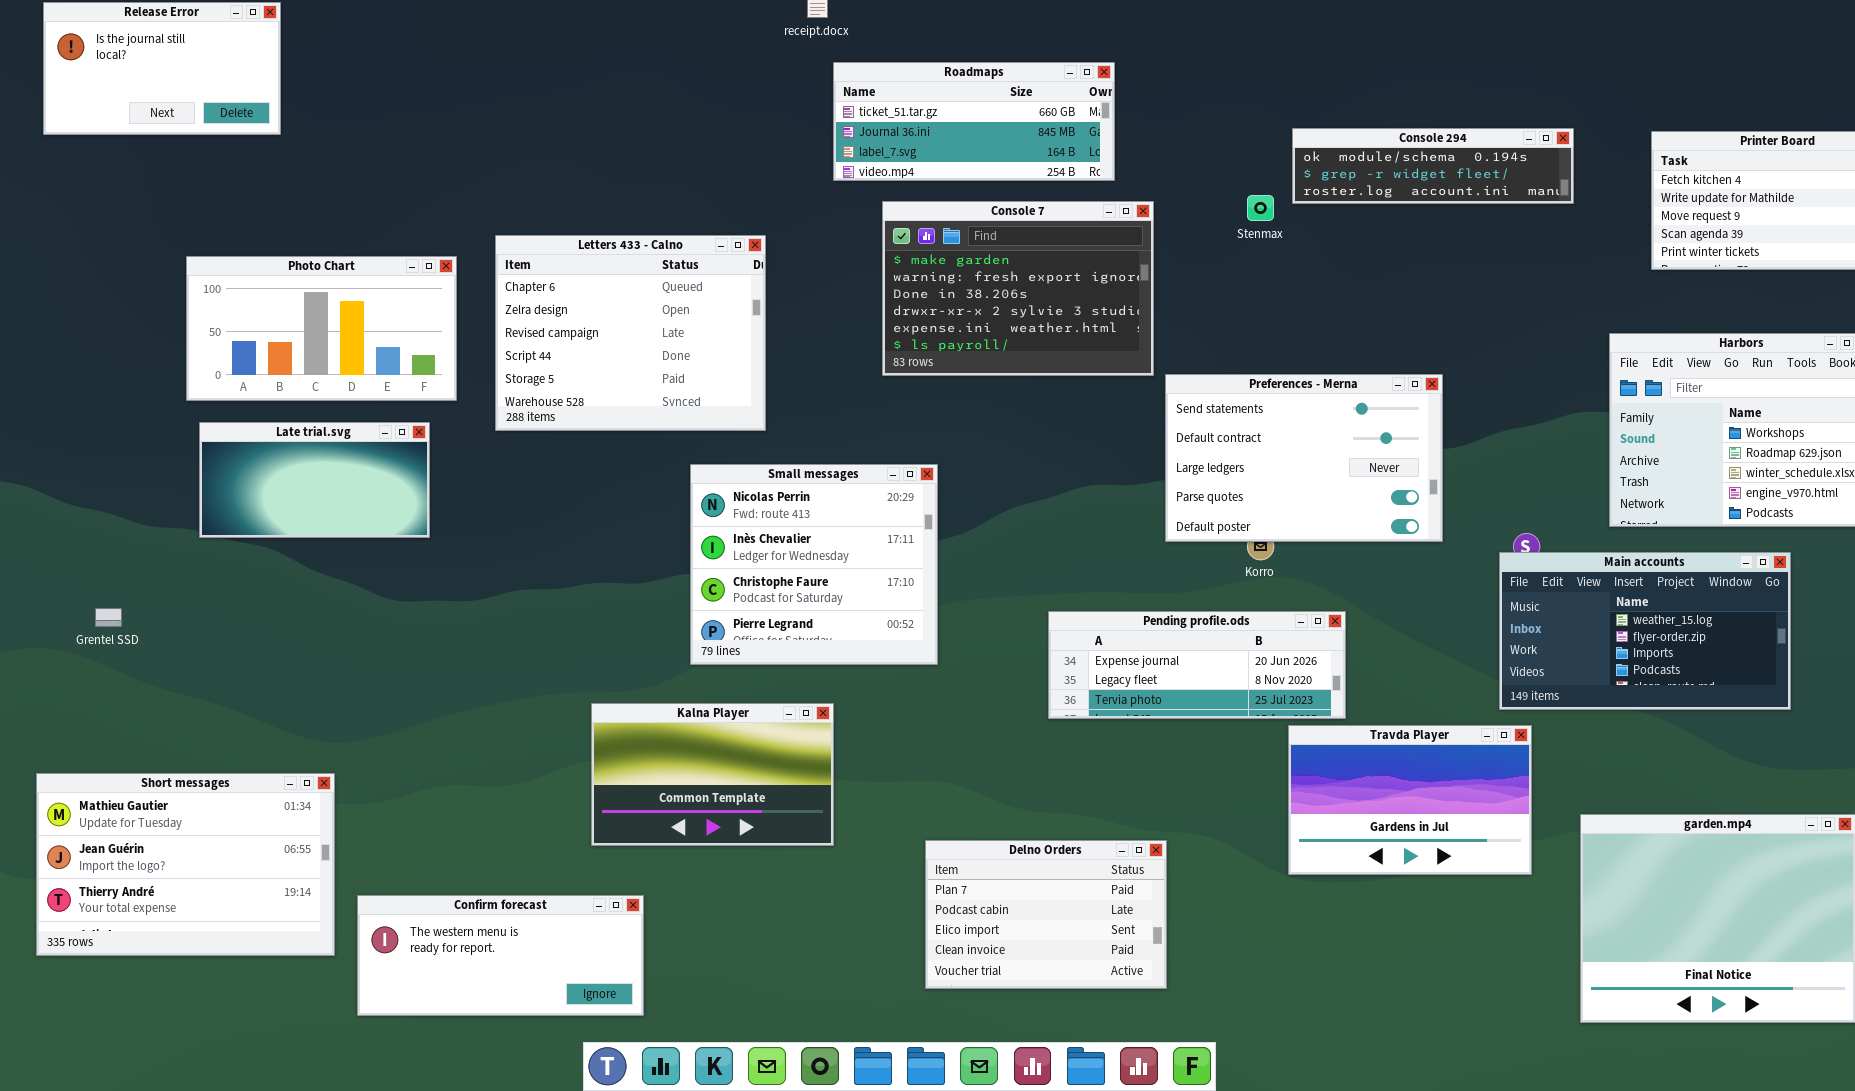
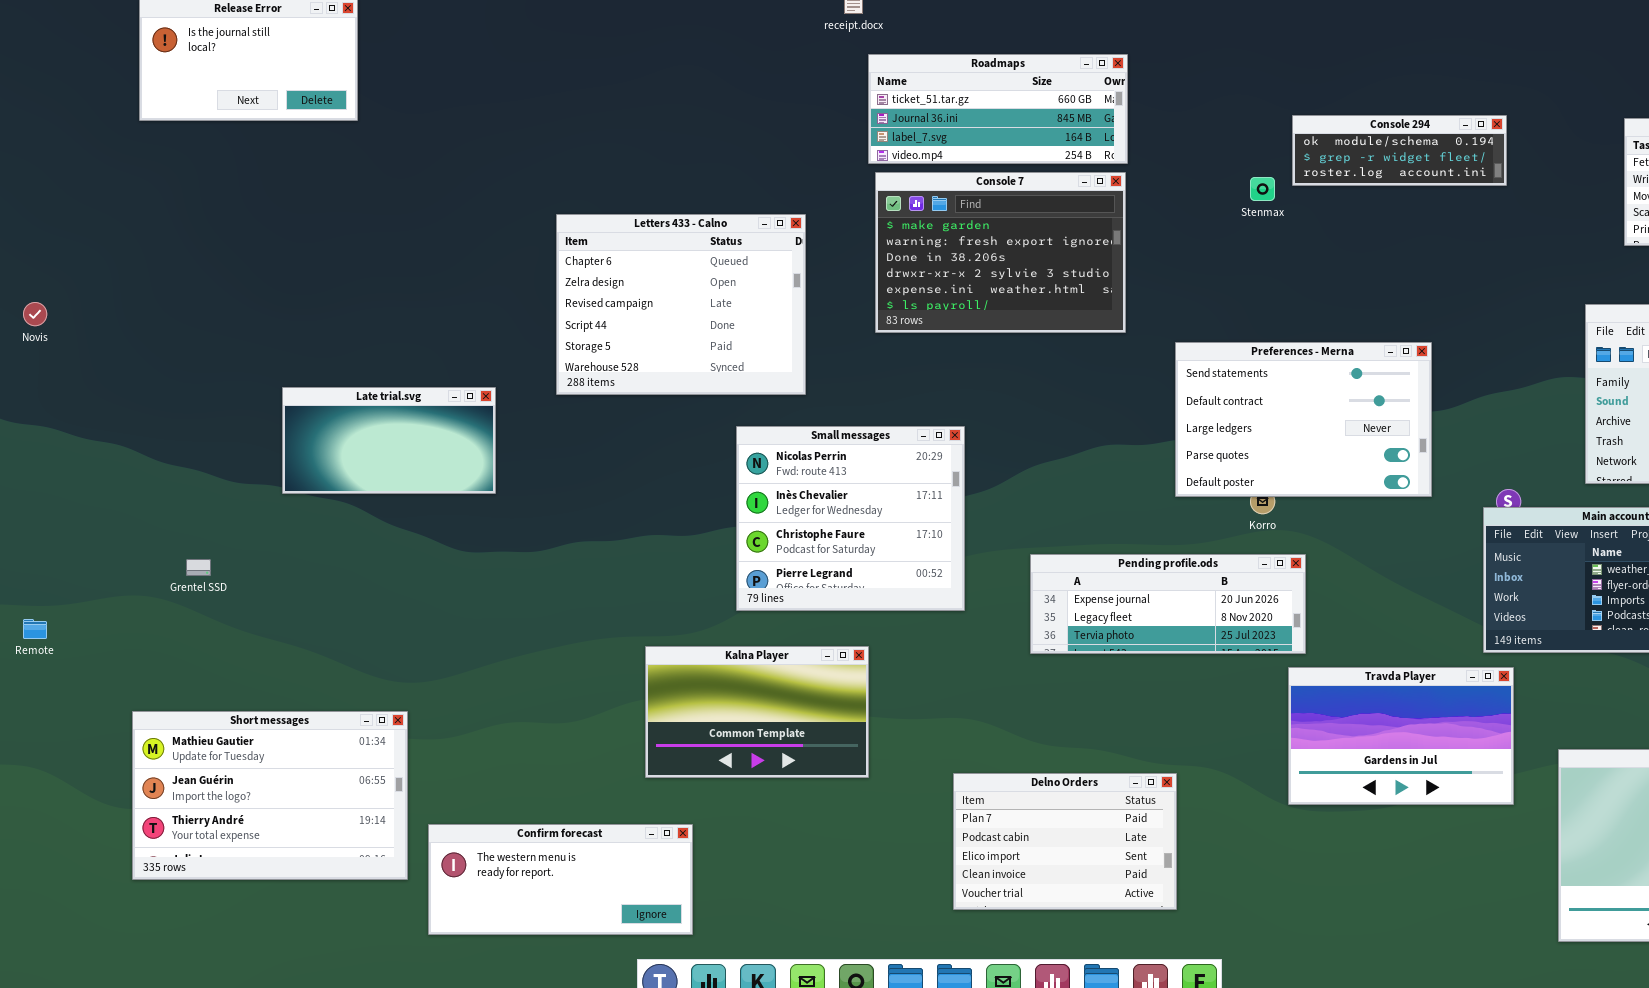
Console 294: [1292,128,1574,204] -> [1292,115,1507,186], resized
Console 7: [882,201,1154,376] -> [875,172,1126,333], moved
Photo Chart: [186,256,457,401] -> none, closed
Pending profile.ods: [1048,611,1346,719] -> [1030,554,1306,654], moved

